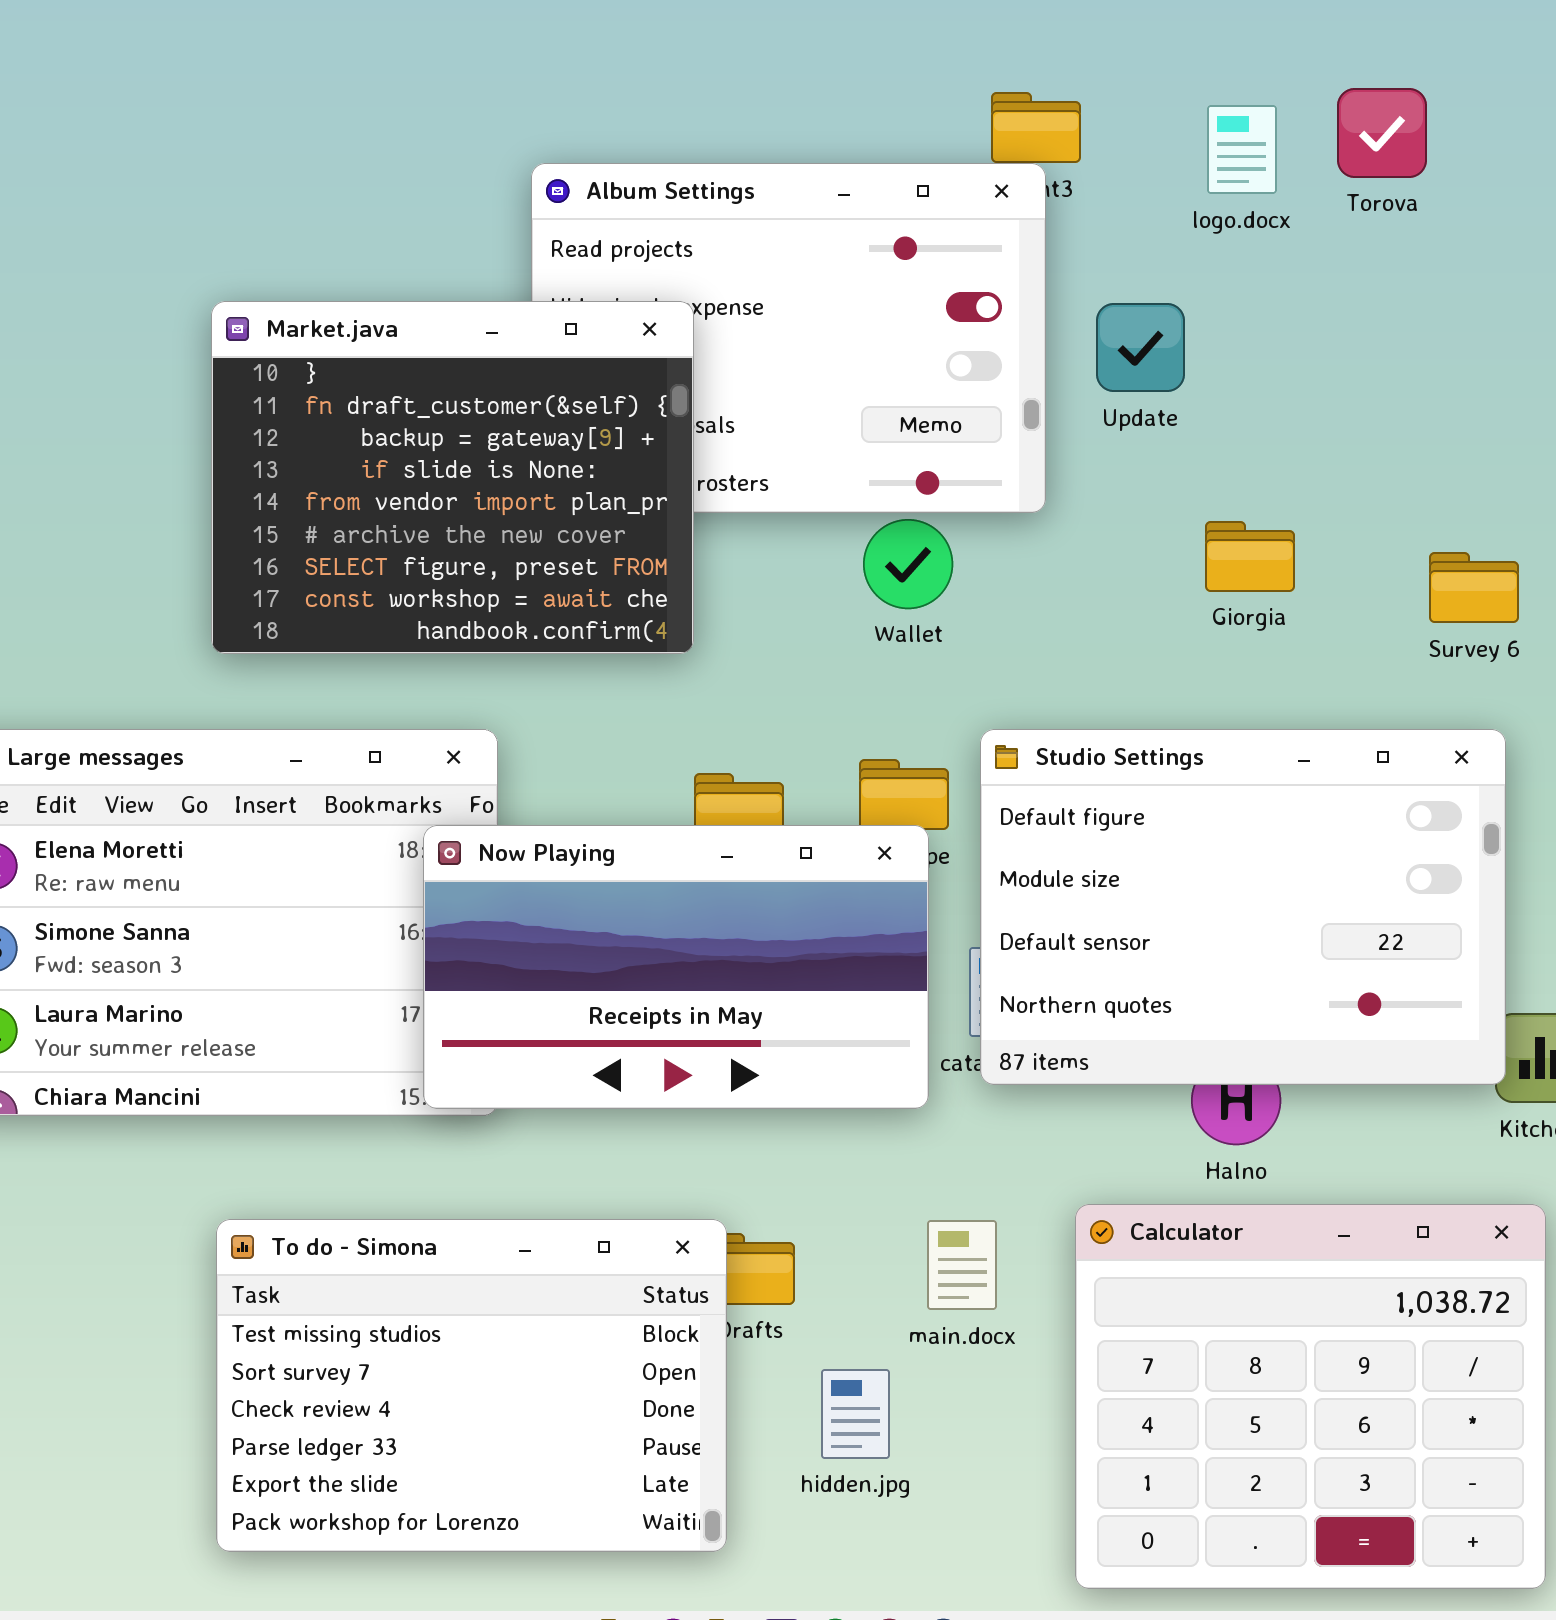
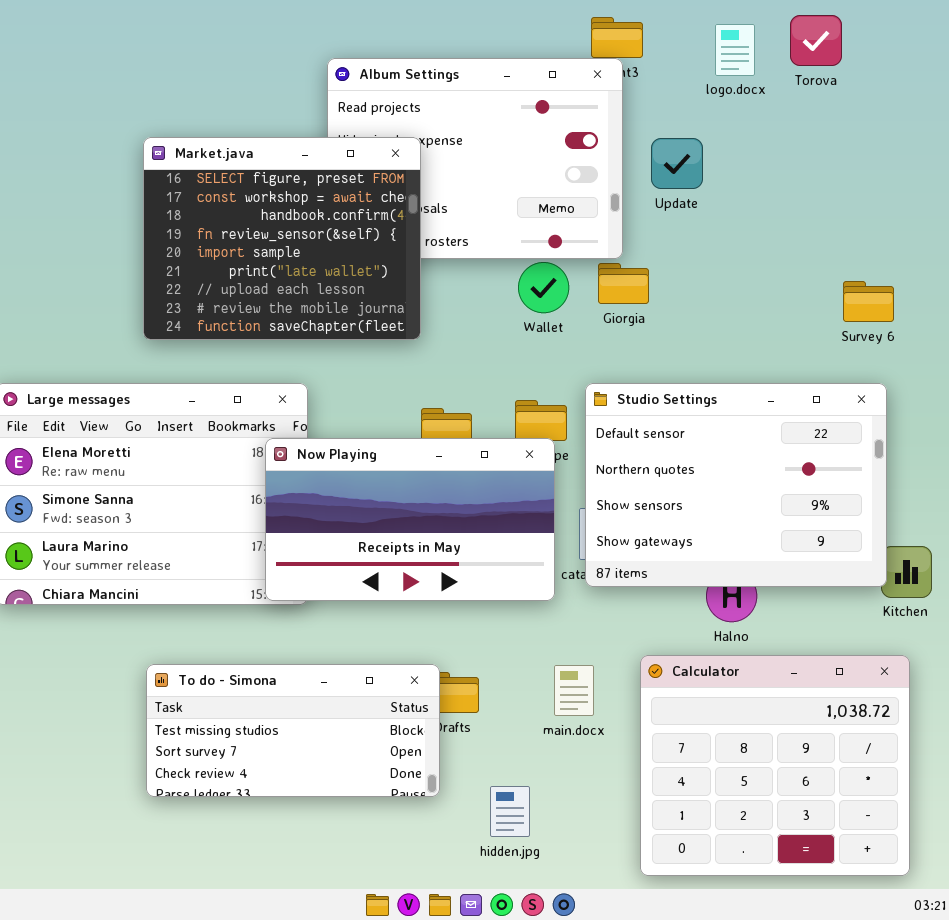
Market.java: [211,301,694,654] -> [143,137,421,340], scrolled down 6 rows
Giorgia: [1205,521,1295,592] -> [598,263,649,304], moved
Studio Settings: [980,729,1506,1085] -> [585,383,887,587], scrolled down 2 rows
To do - Simona: [216,1219,727,1552] -> [146,664,440,797], resized
hidden.jpg: [821,1369,890,1459] -> [490,786,530,837], moved

